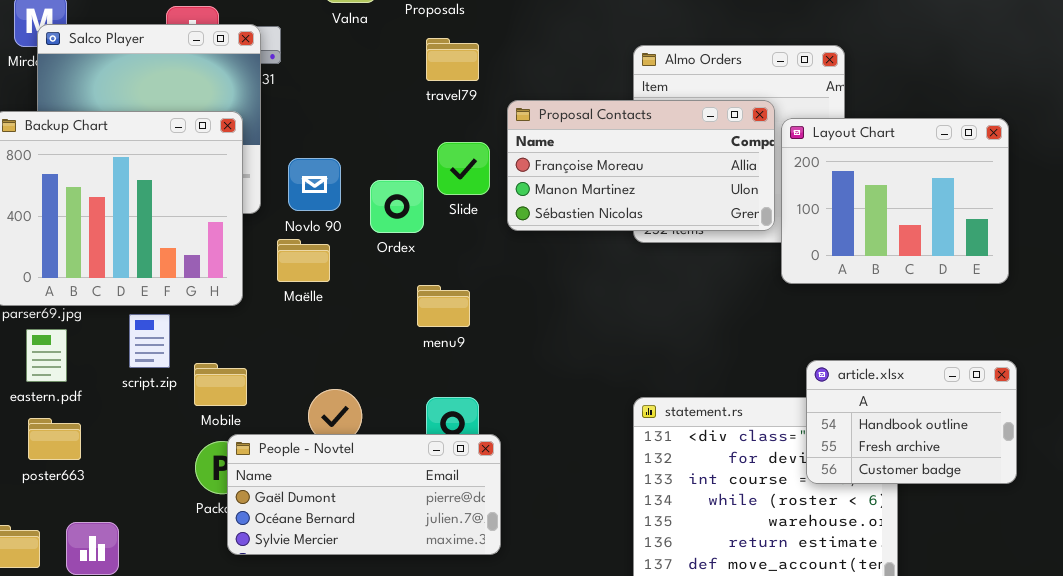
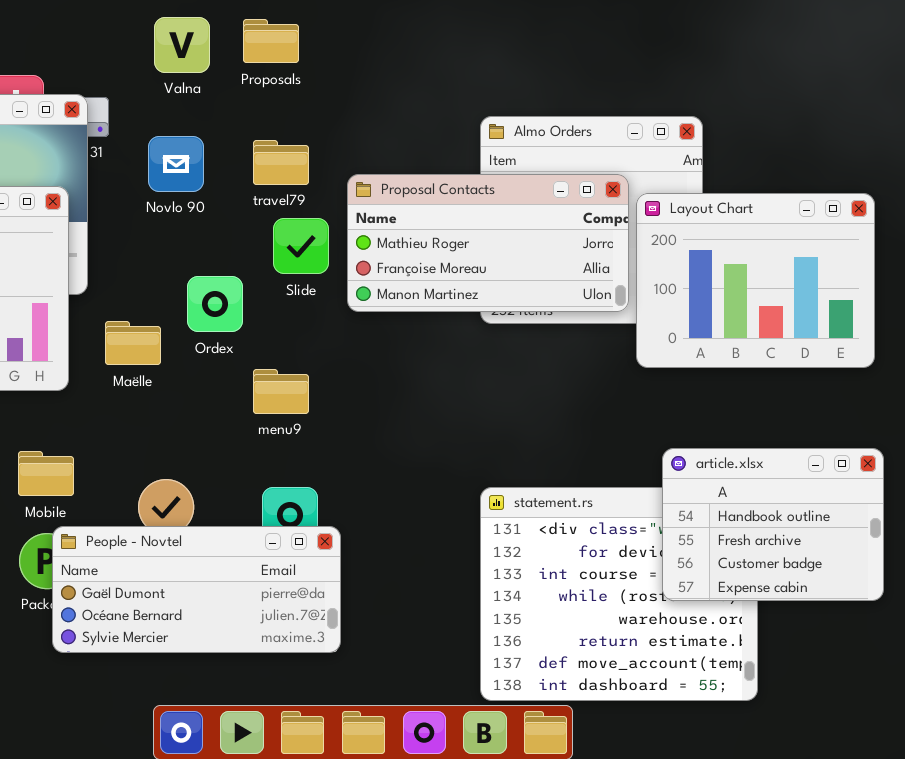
travel79: [426,38,479,81] -> [253,140,309,185], moved
Proposal Contacts: [507,100,775,231] -> [347,174,629,312], scrolled up 1 row
Novlo 90: [288,158,341,211] -> [148,136,204,192], moved
Ordex: [370,180,424,233] -> [187,276,243,332], moved
article.xlsx: [806,360,1017,484] -> [662,448,884,601], resized

